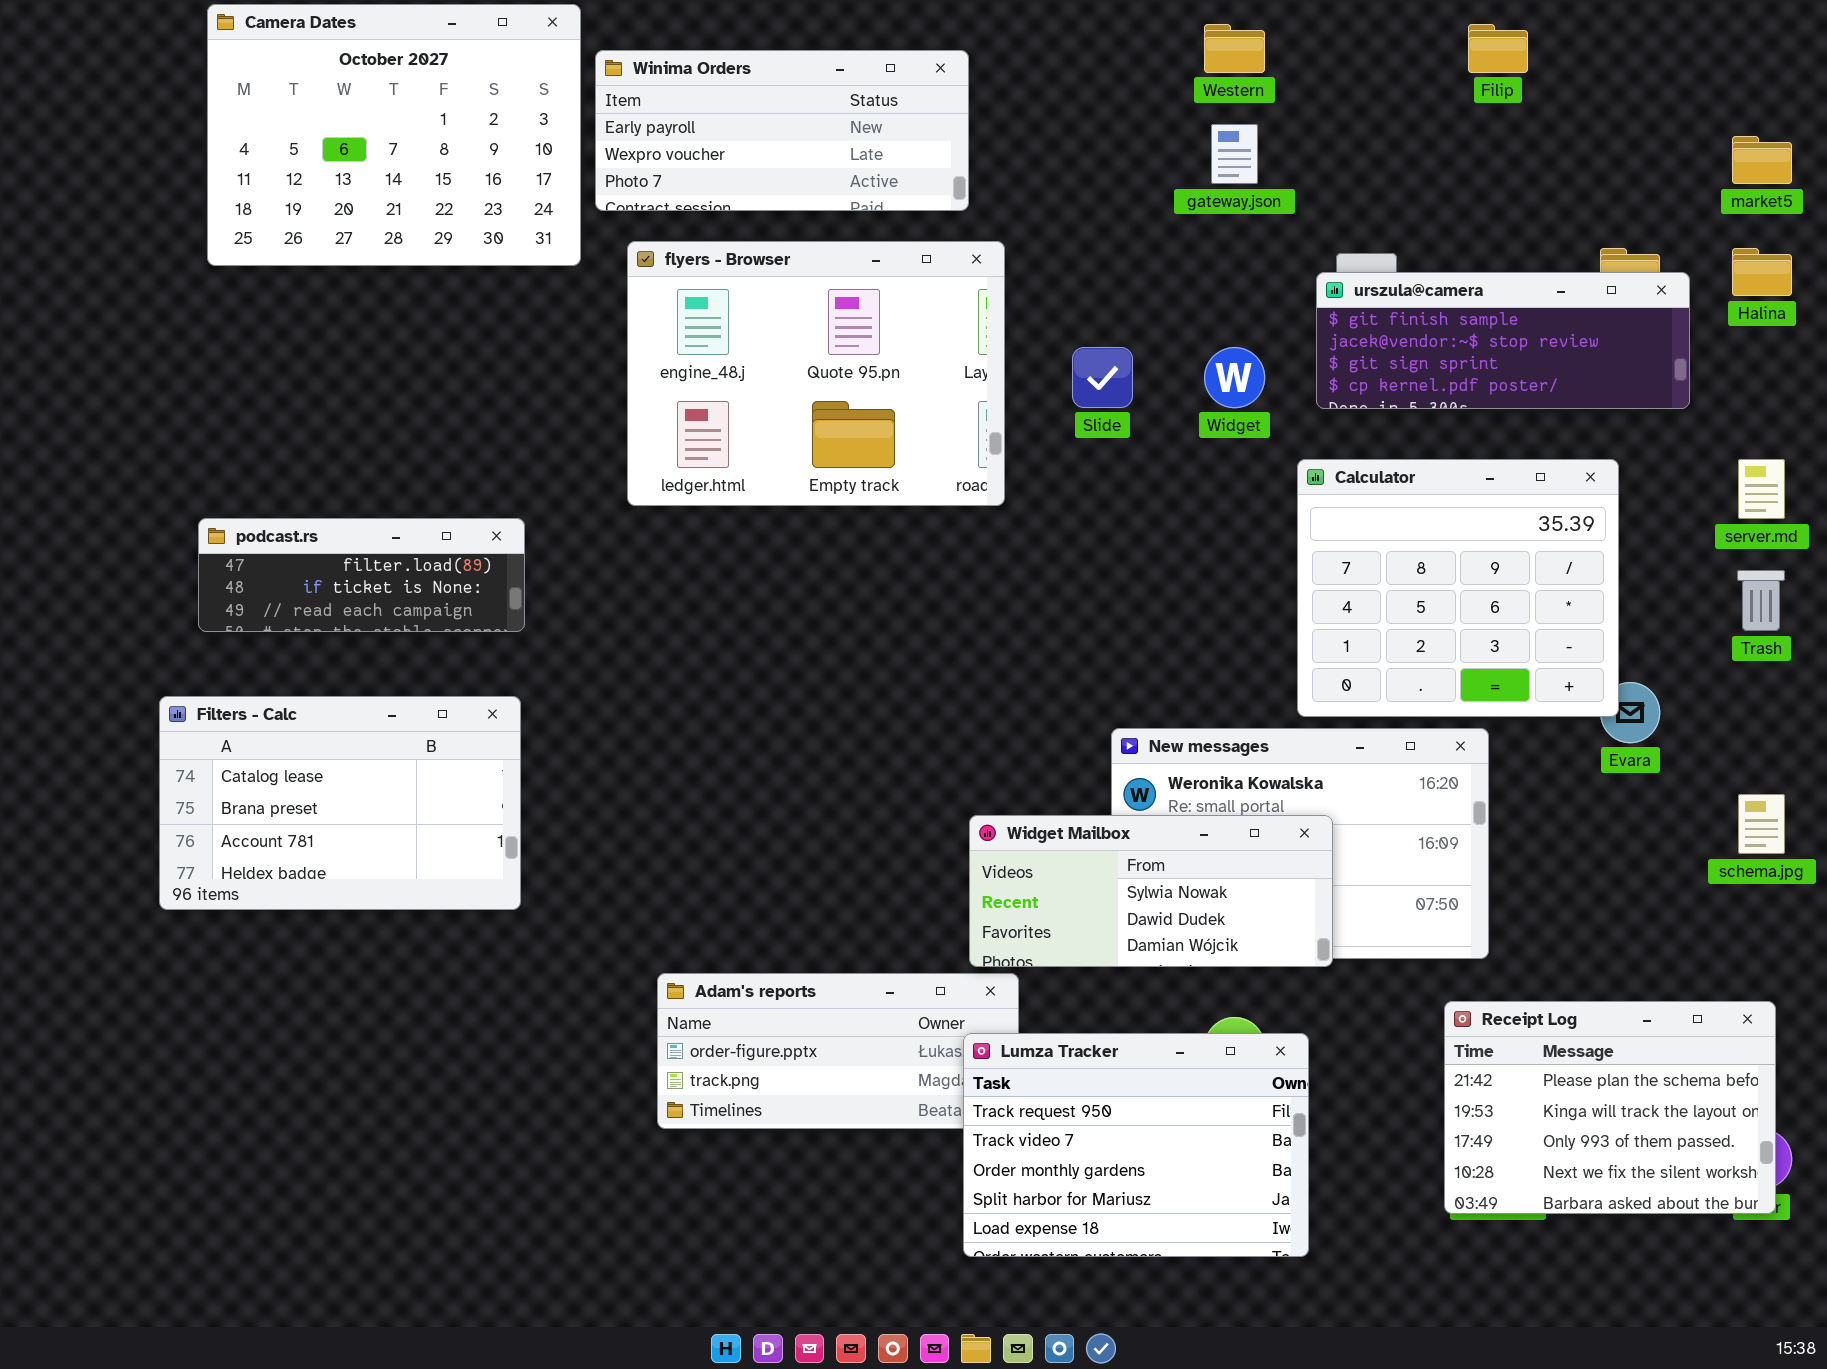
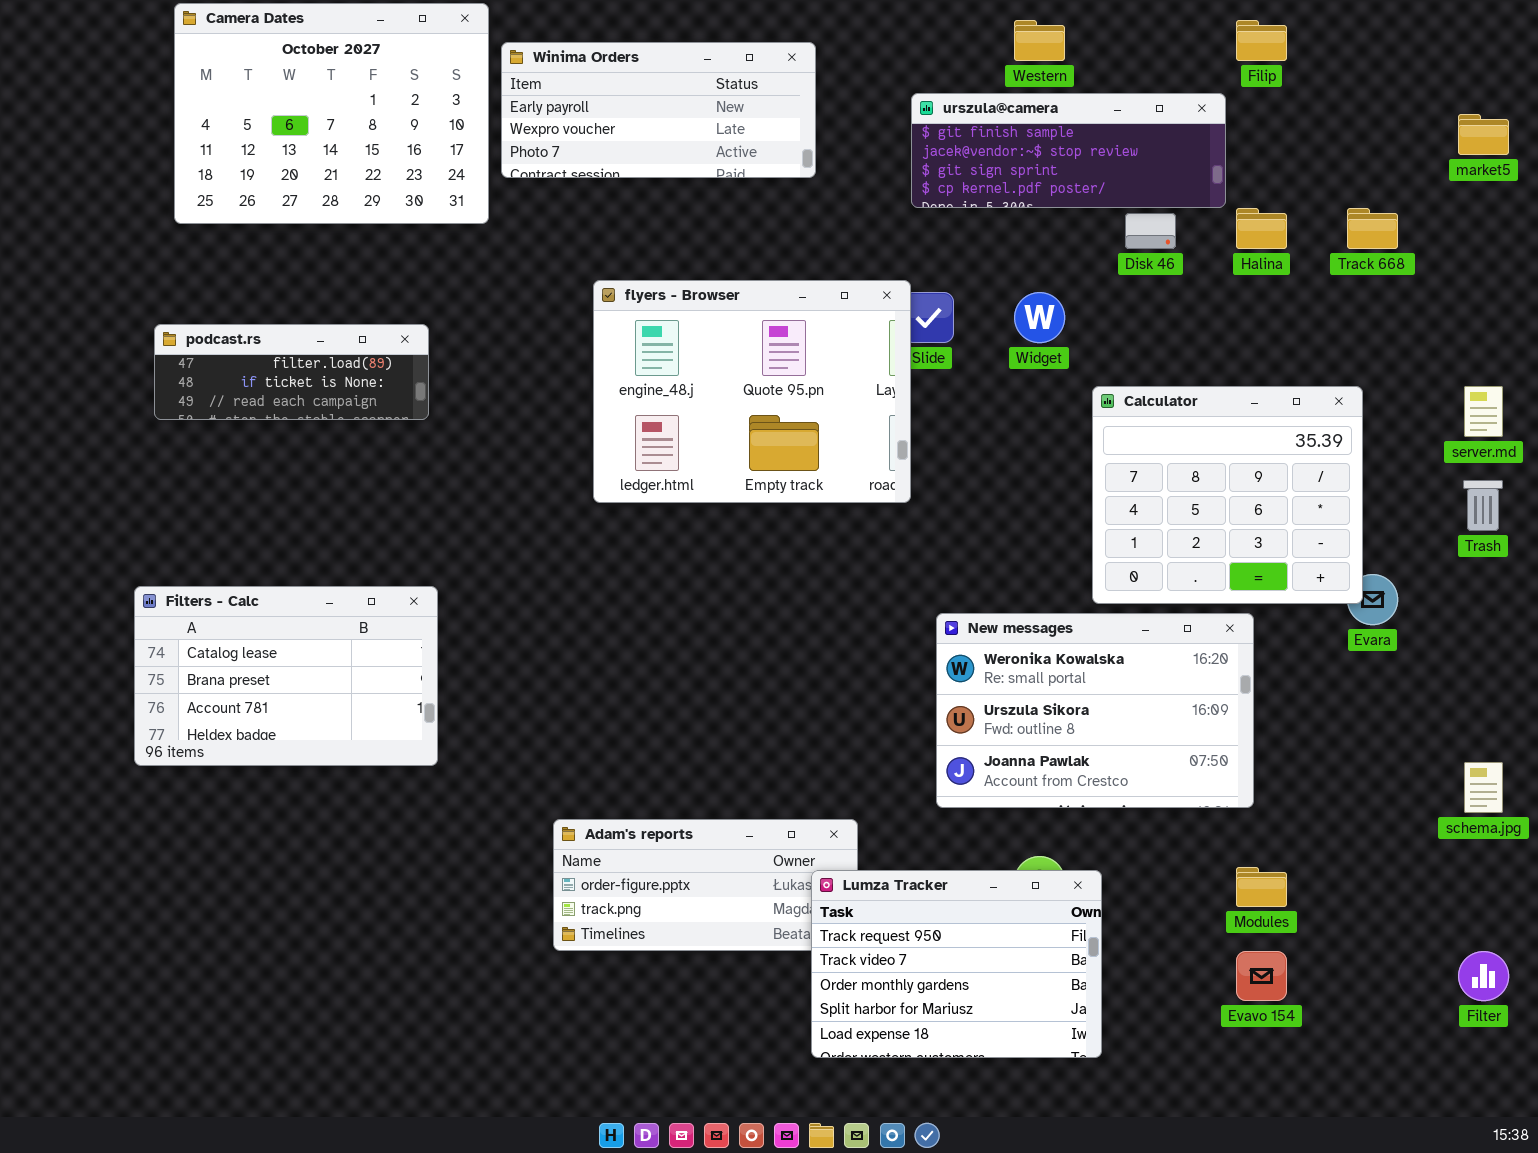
flyers - Browser: [627,241,1005,506] -> [593,280,911,503], moved
Halina: [1732,248,1792,296] -> [1236,208,1287,249], moved
urszula@camera: [1316,272,1690,409] -> [911,93,1226,208], moved
podcast.rs: [198,518,525,632] -> [154,324,429,420], moved
schema.jpg: [1738,794,1785,854] -> [1464,762,1503,813], moved
Widget Mailbox: [969,815,1333,967] -> none, closed
Receipt Log: [1444,1001,1776,1214] -> none, closed

